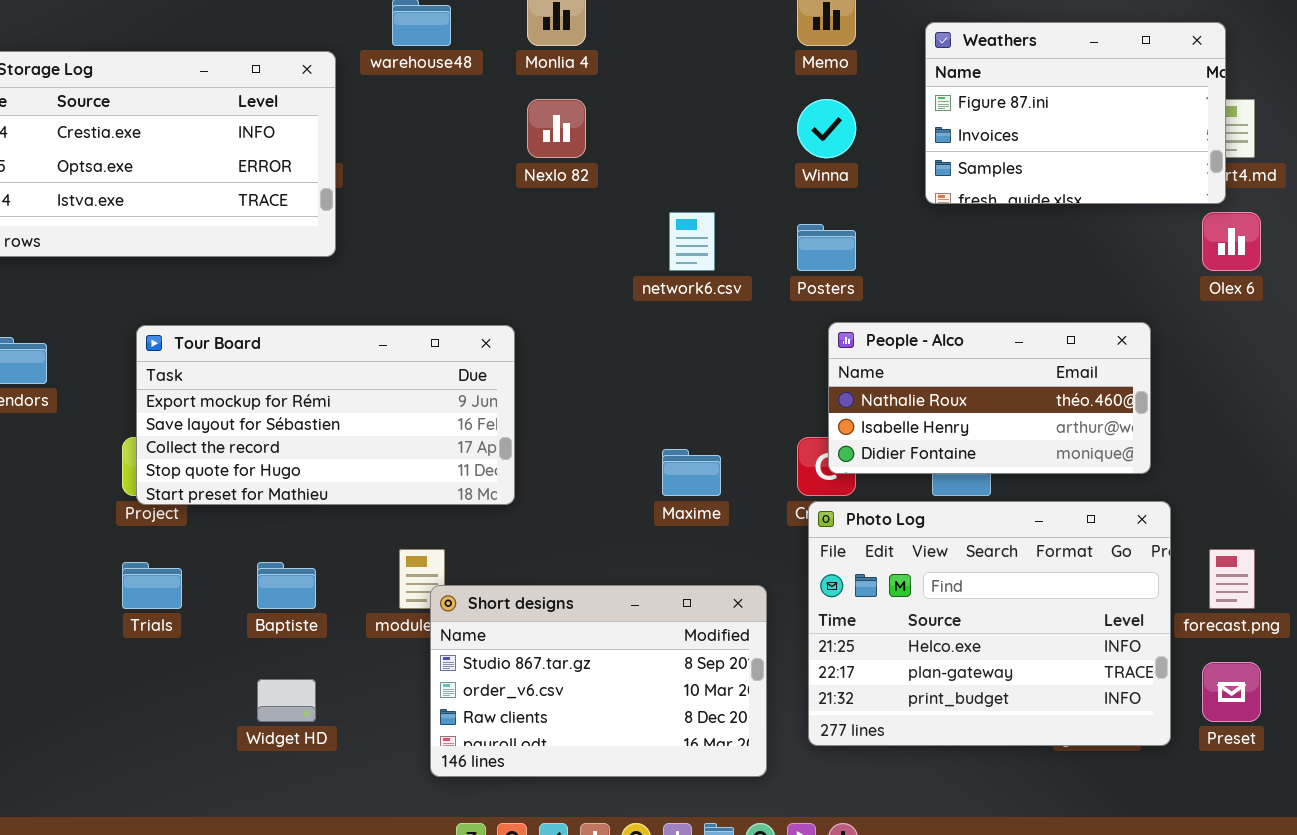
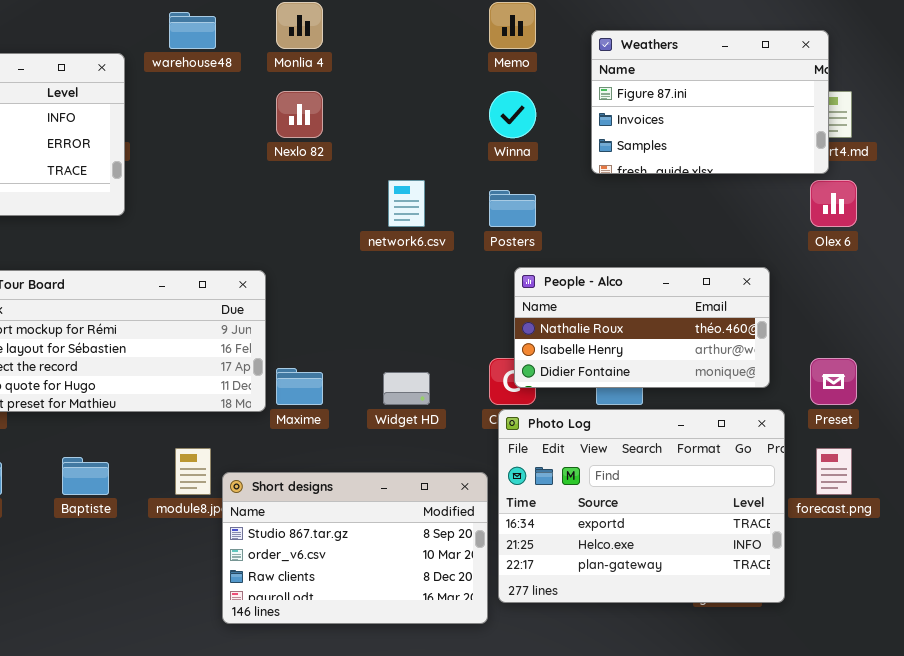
Maxime: [662,449,721,496] -> [276,368,323,405], moved
Photo Log: [808,501,1171,746] -> [498,409,785,603], scrolled up 1 row
Short designs: [430,585,767,777] -> [222,472,488,624], moved
Preset: [1202,662,1261,722] -> [810,358,857,405], moved
Widget HD: [257,679,316,722] -> [383,372,430,405], moved

